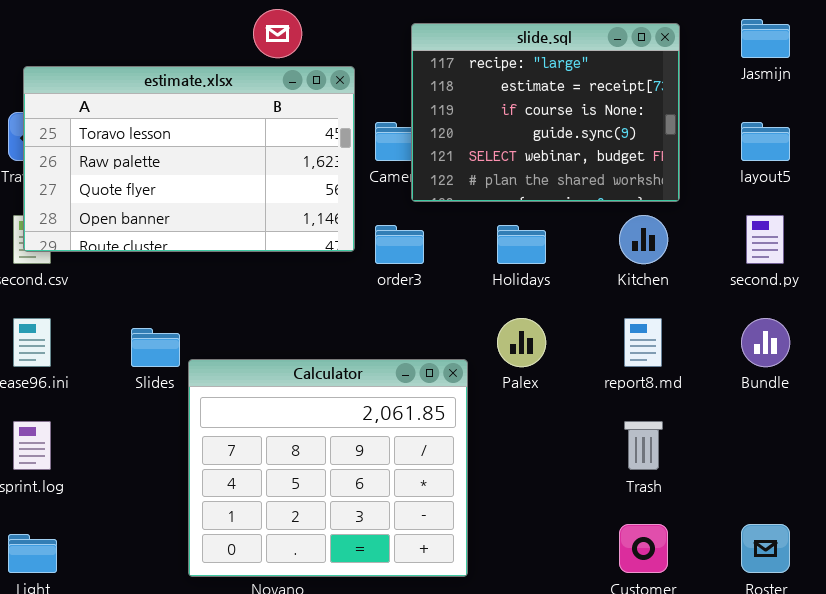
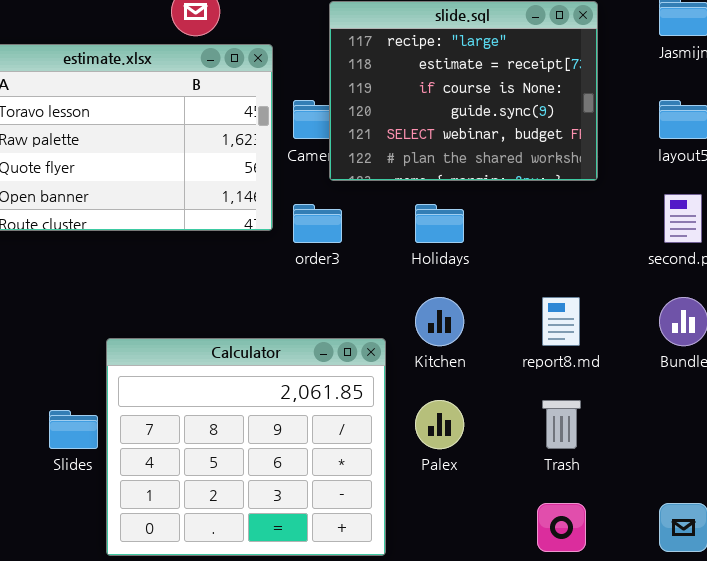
Kitchen: [619,215,668,264] -> [415,297,464,346], moved
Palex: [497,318,546,367] -> [415,400,464,449], moved
Slides: [131,328,180,367] -> [49,410,98,449], moved

